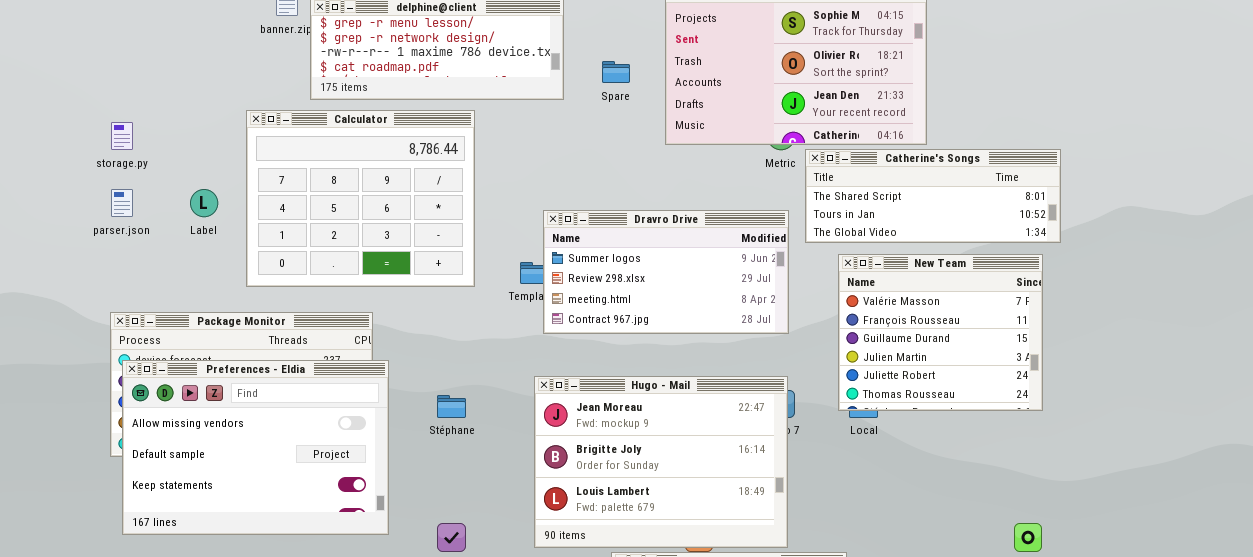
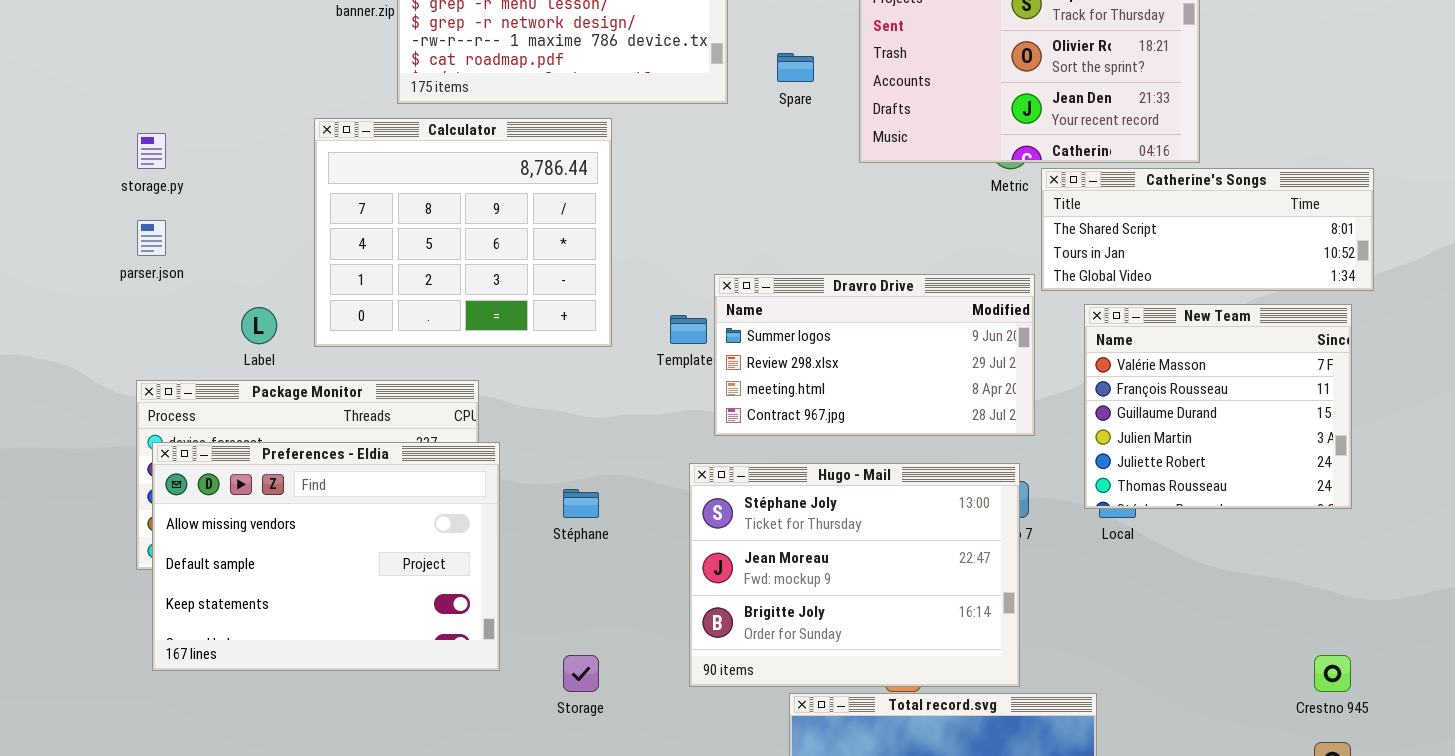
Label: [190,189,218,217] -> [241,307,277,344], moved
Dravro Drive: [543,210,789,334] -> [714,274,1035,436], moved
Hugo - Mail: [534,376,788,548] -> [689,463,1020,687], scrolled up 1 row

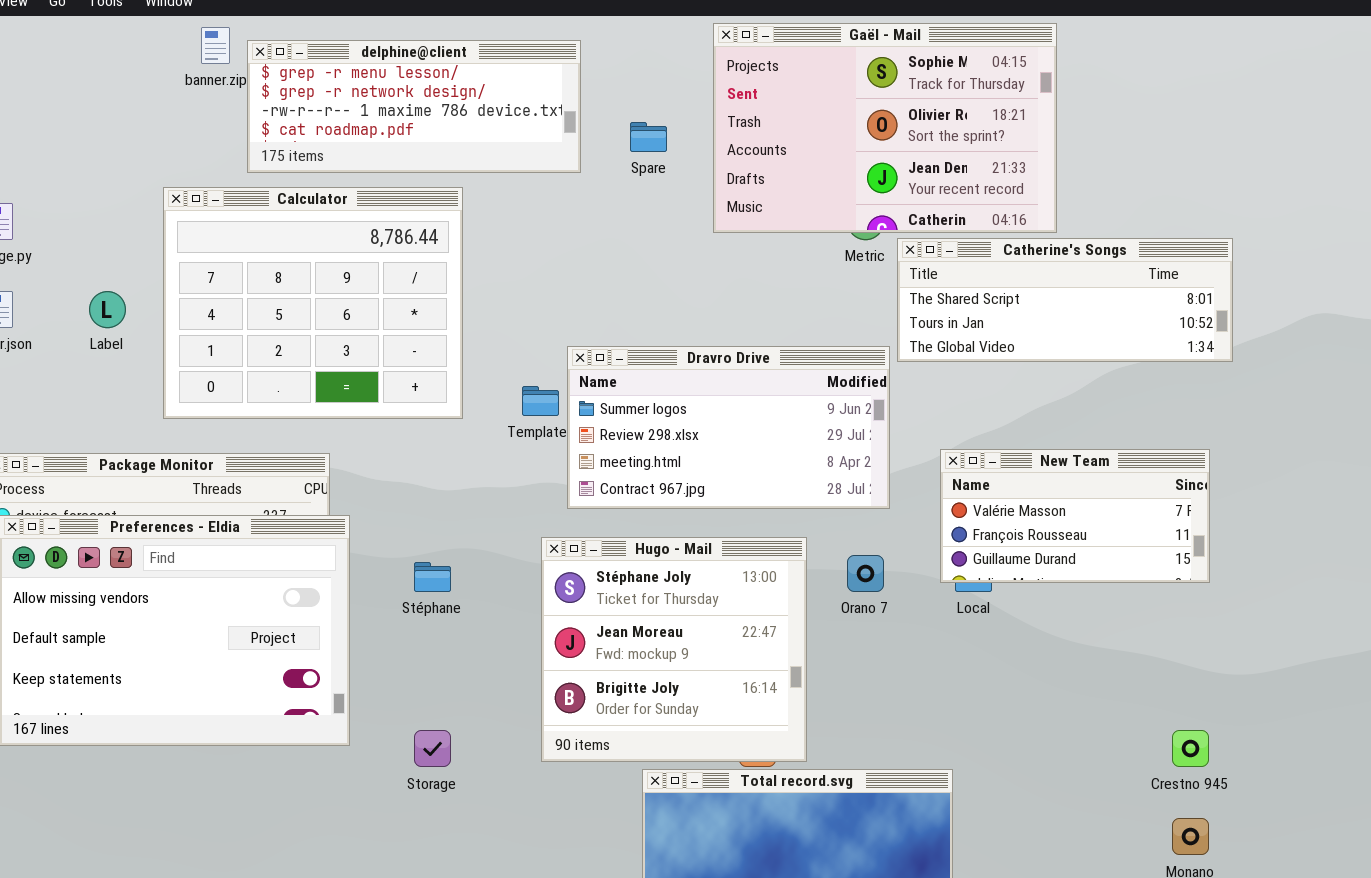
New Team: [1084,304,1352,509] -> [940,449,1210,583], resized
Label: [241,307,277,344] -> [89,291,126,328], moved
Hugo - Mail: [689,463,1020,687] -> [541,537,807,762], resized

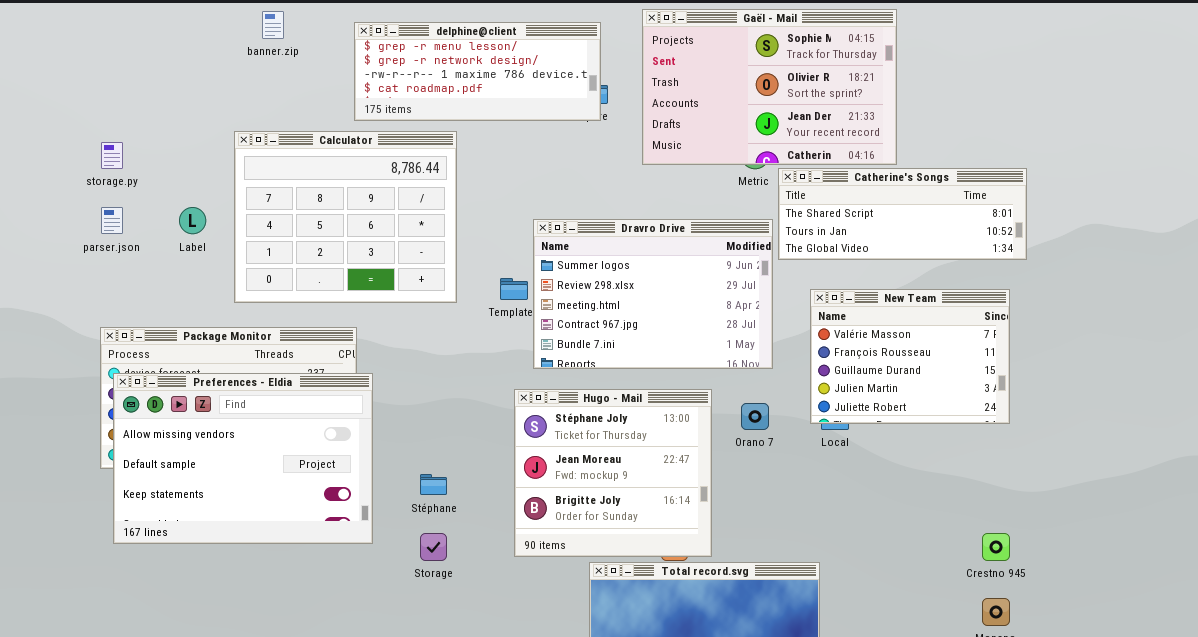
delphine@client: [247,40,581,173] -> [354,22,601,121], moved
Dravro Drive: [567,346,890,509] -> [533,219,773,369], resized
New Team: [940,449,1210,583] -> [810,289,1010,424], resized
Stéphane: [414,562,451,592] -> [420,474,447,495], moved

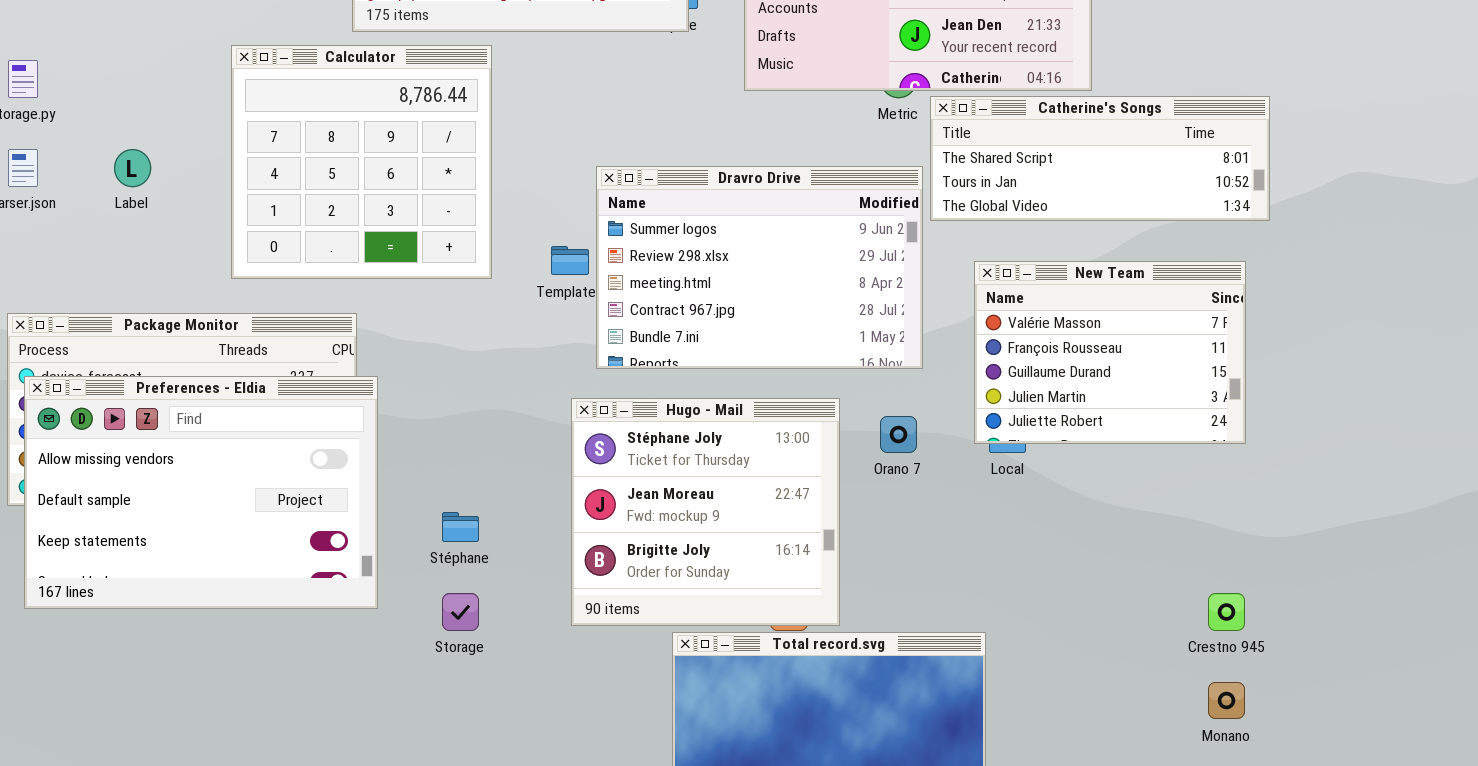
Calculator: [234,131,457,303] -> [231,45,492,279], resized

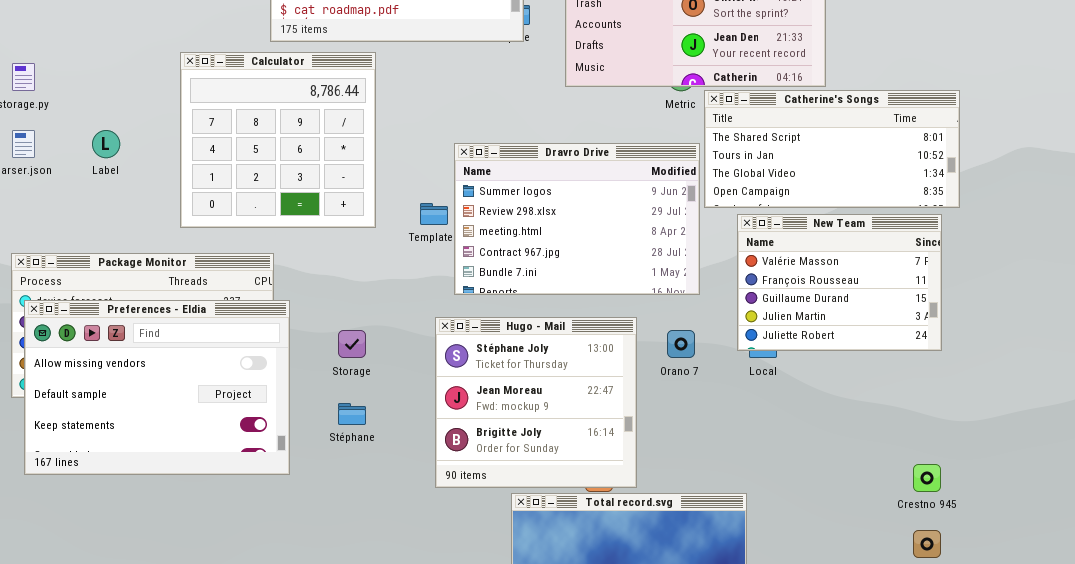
Catherine's Songs: [930,96,1270,221] -> [704,90,960,208], resized
Storage: [442,593,479,631] -> [338,330,366,358], moved

